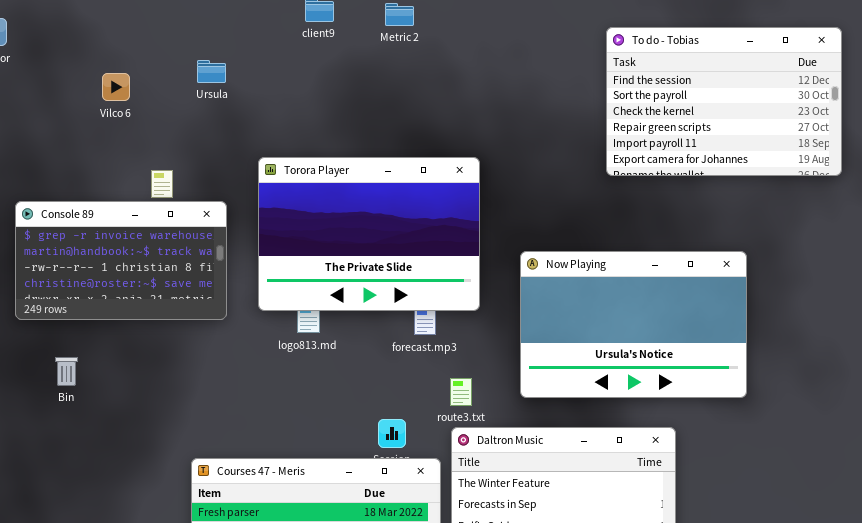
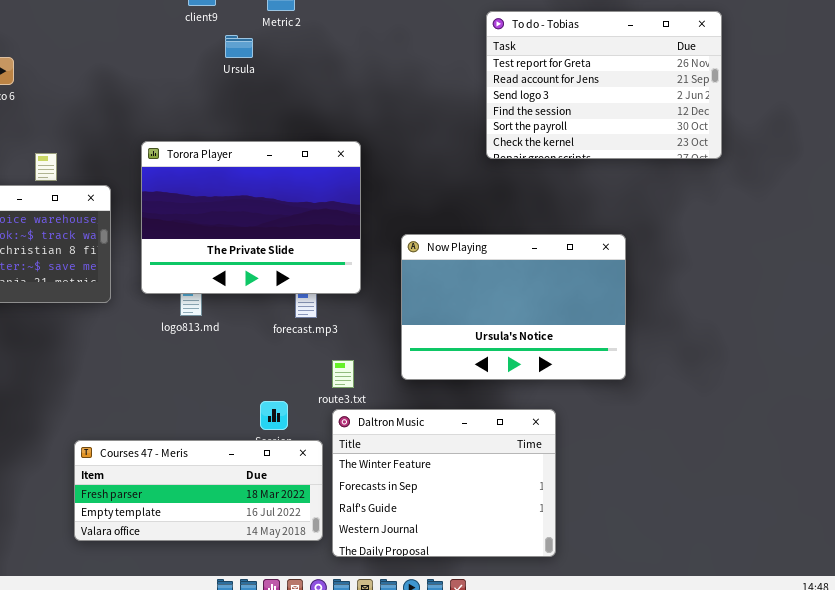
To do - Tobias: [606,27,842,176] -> [486,11,722,159], scrolled up 3 rows
Ursula: [197,60,226,83] -> [225,35,253,58], moved

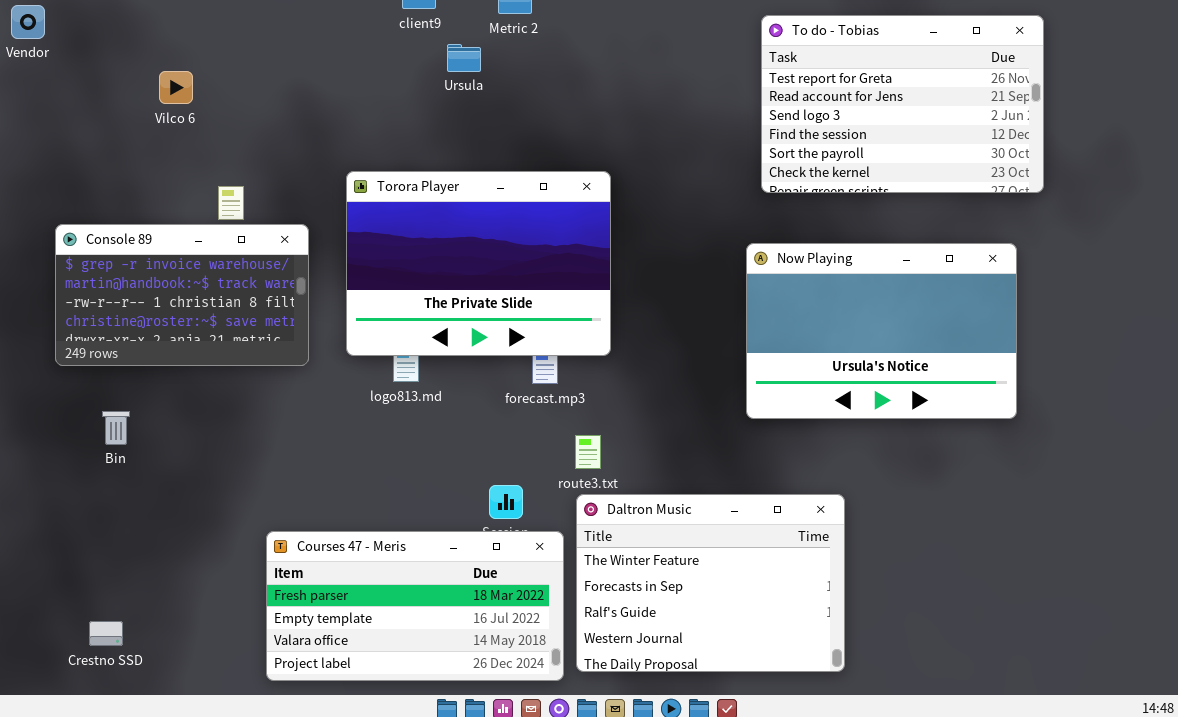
Now Playing: [401,234,626,380] -> [746,243,1017,419], moved
Courses 47 - Meris: [74,440,323,541] -> [266,531,564,681], resized

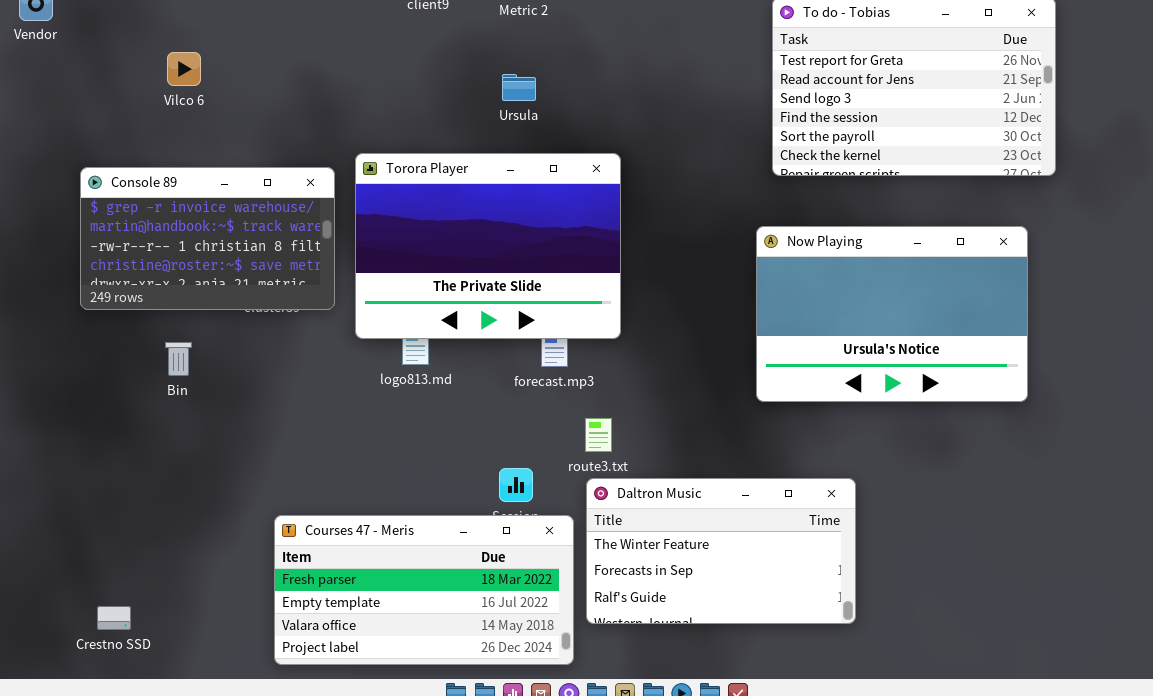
Ursula: [447,44,481,72] -> [502,74,536,101], moved
Console 89: [55,224,309,366] -> [80,167,335,310], moved
Bin: [102,411,130,445] -> [165,342,192,376], moved
Daltron Music: [576,494,845,672] -> [586,478,856,624], resized

